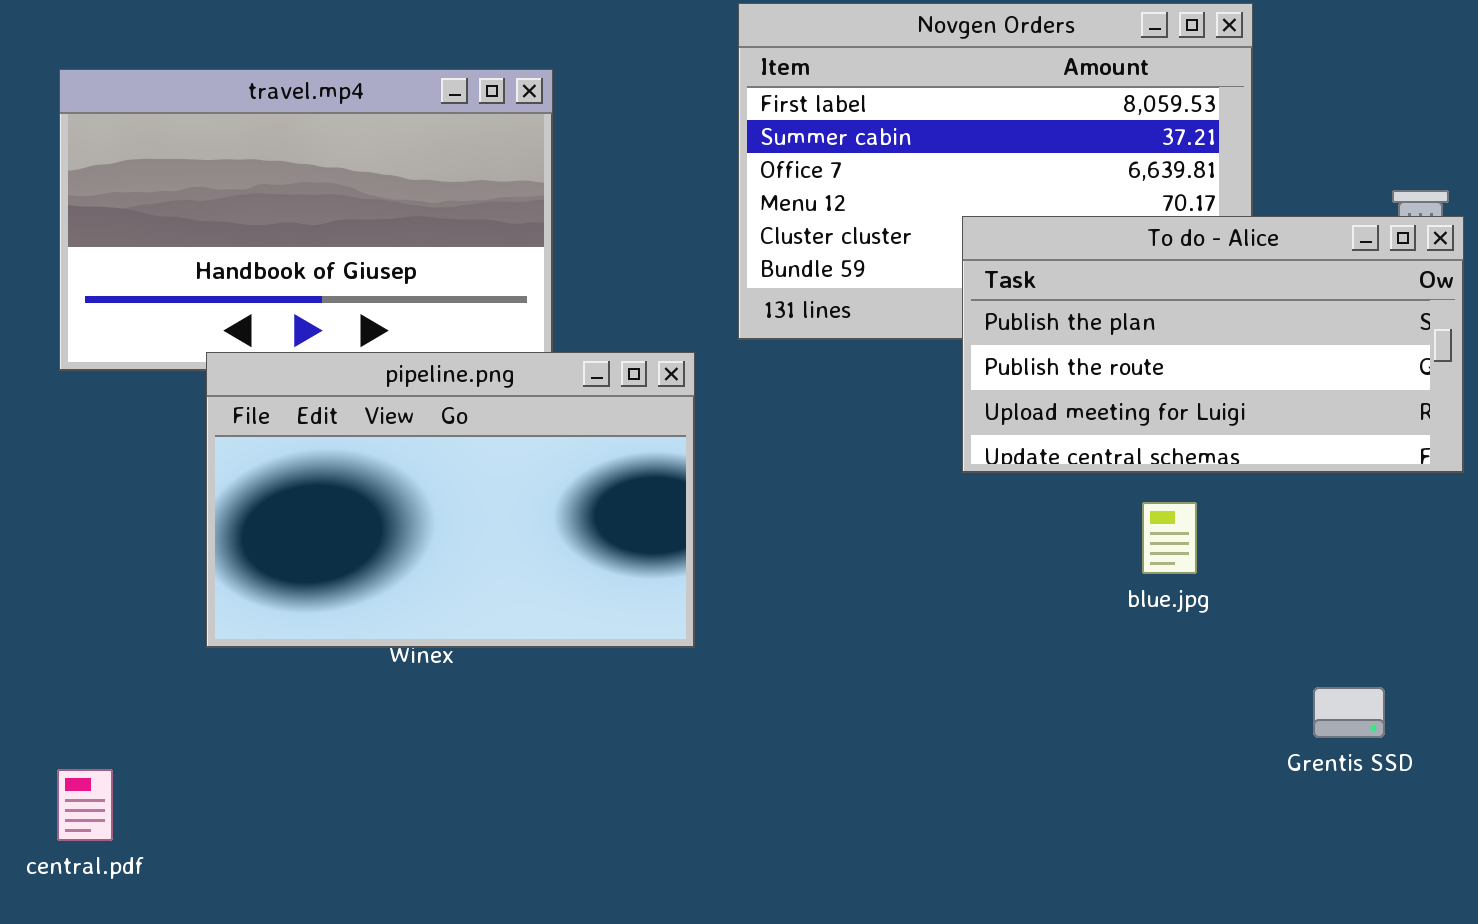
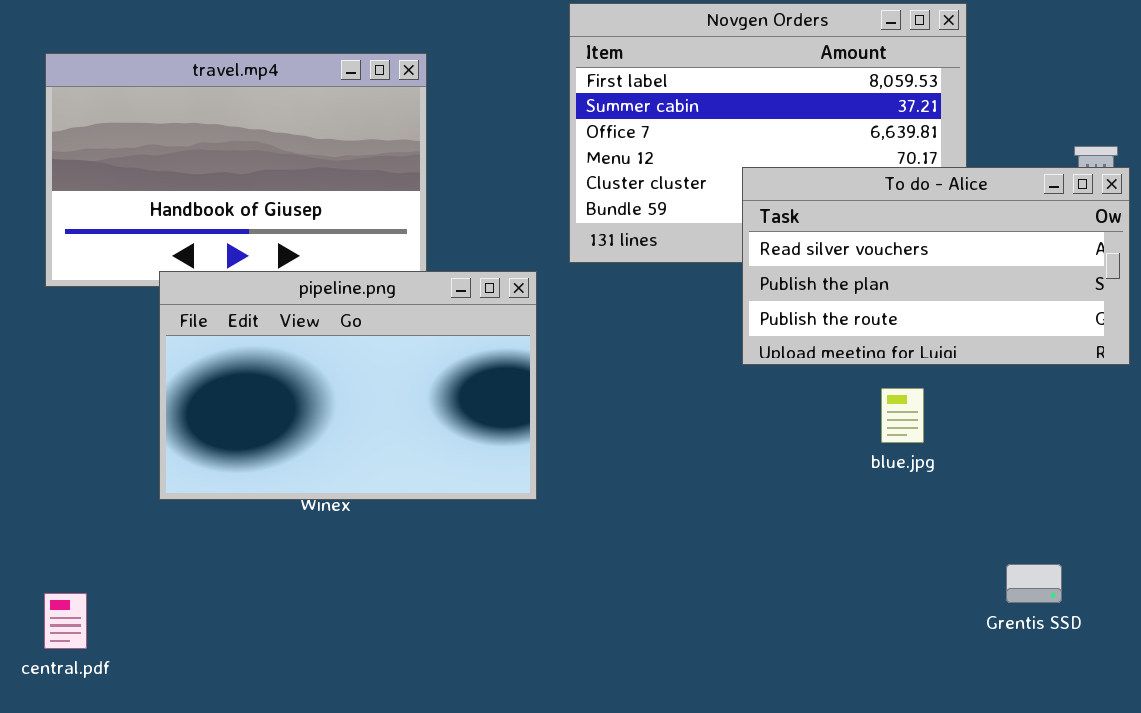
To do - Alice: [962,216,1464,473] -> [742,167,1130,365], scrolled up 1 row
Grentis SSD: [1313,687,1385,738] -> [1006,564,1062,603], moved

